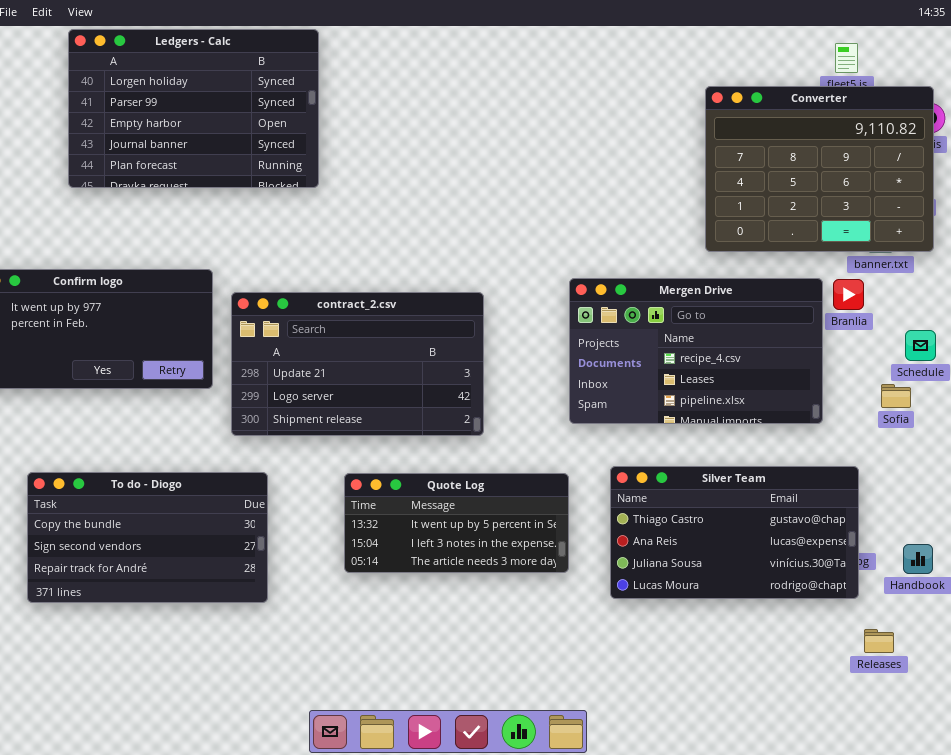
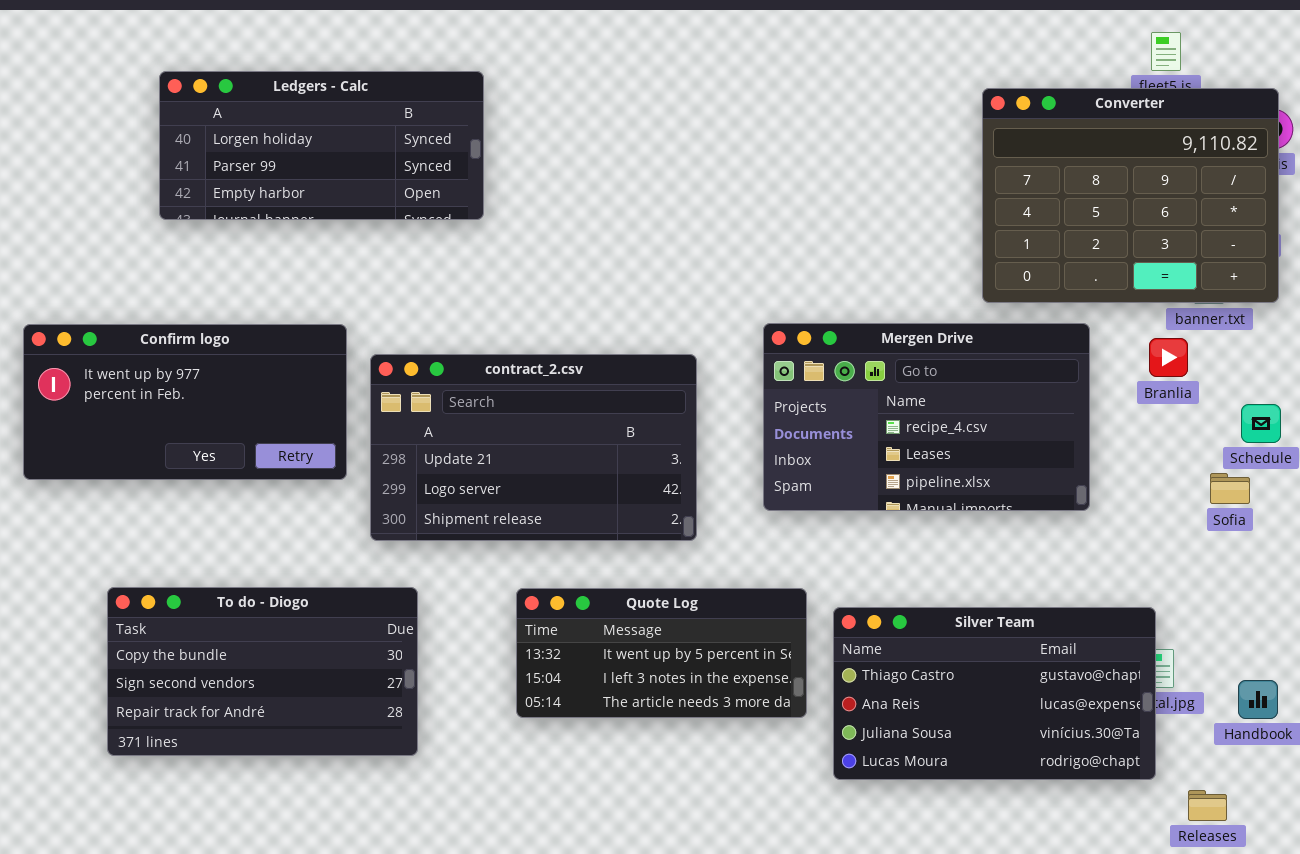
Ledgers - Calc: [68,29,319,188] -> [159,71,484,220], resized
Mergen Drive: [569,278,823,424] -> [763,323,1090,511], moved
Silver Team: [610,466,859,599] -> [833,607,1156,780], moved

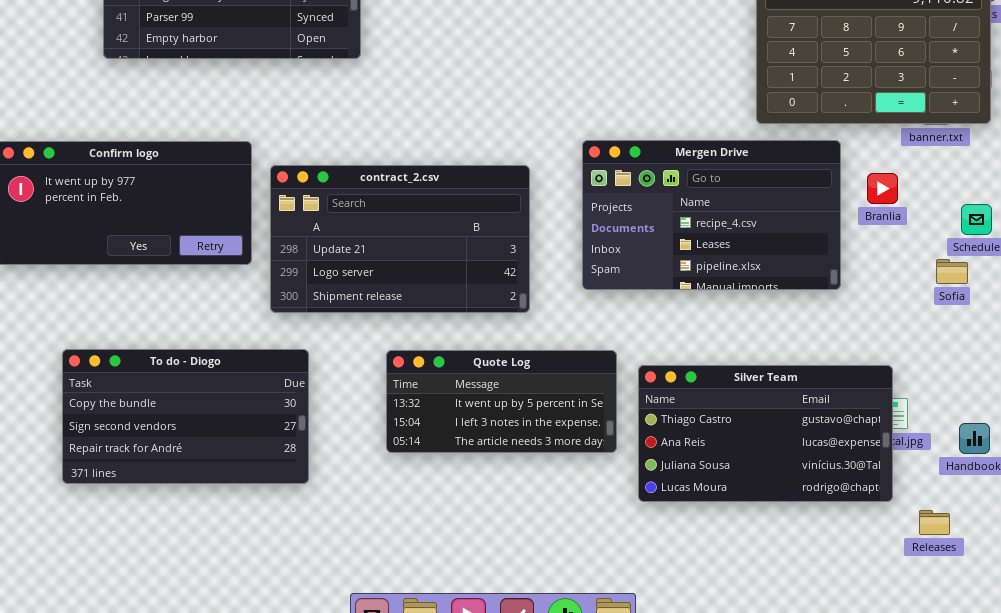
Branlia: [1149,338,1188,377] -> [867,173,898,204], moved

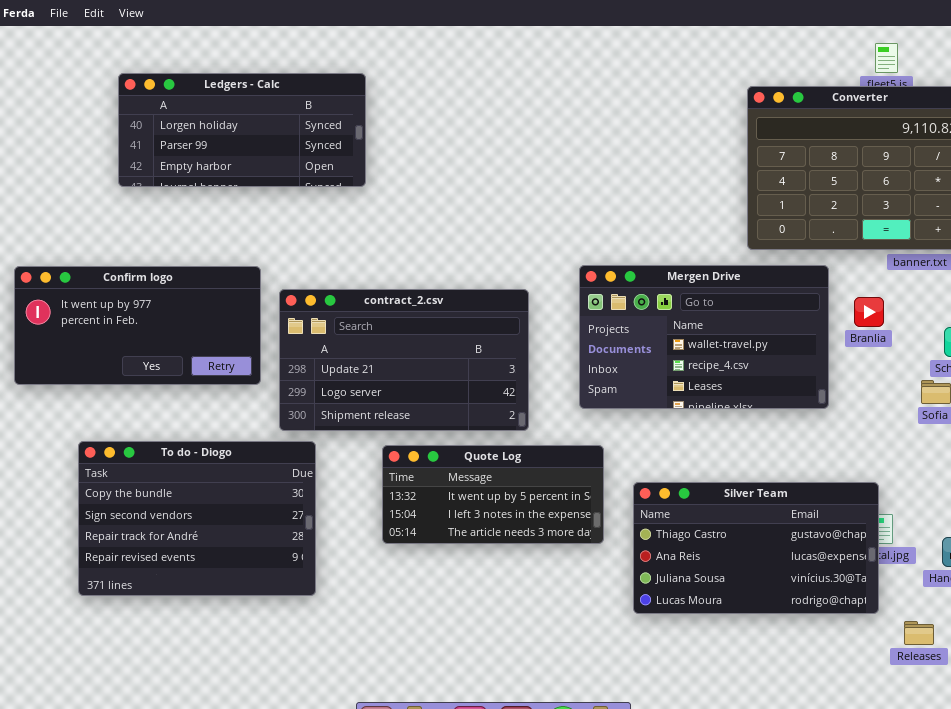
Mergen Drive: [582,140,841,290] -> [579,265,829,409], scrolled up 1 row
To do - Diogo: [62,349,309,484] -> [78,441,316,596], resized
Quote Log: [386,350,617,453] -> [382,445,604,544], moved

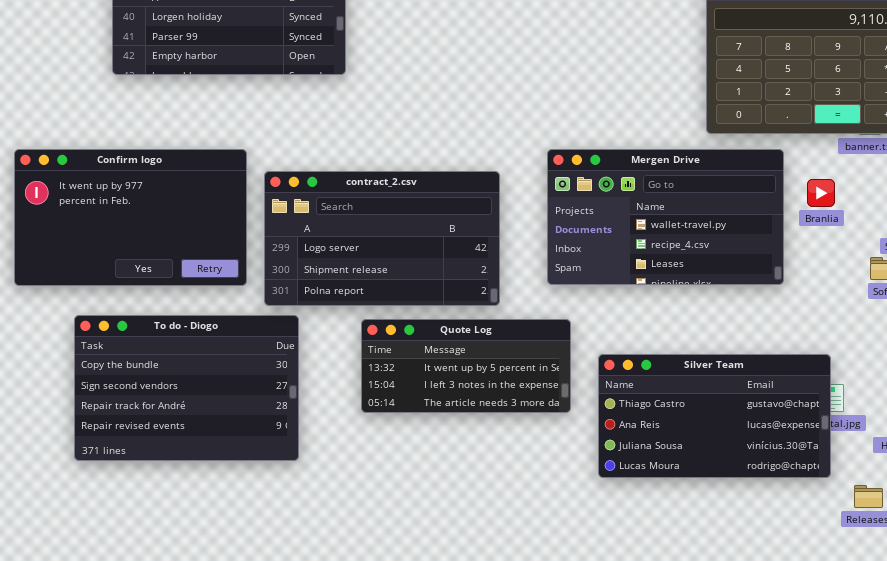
Confirm logo: [14,266,261,385] -> [14,149,247,286], resized
contract_2.csv: [279,289,529,431] -> [264,171,500,306], scrolled down 1 row

